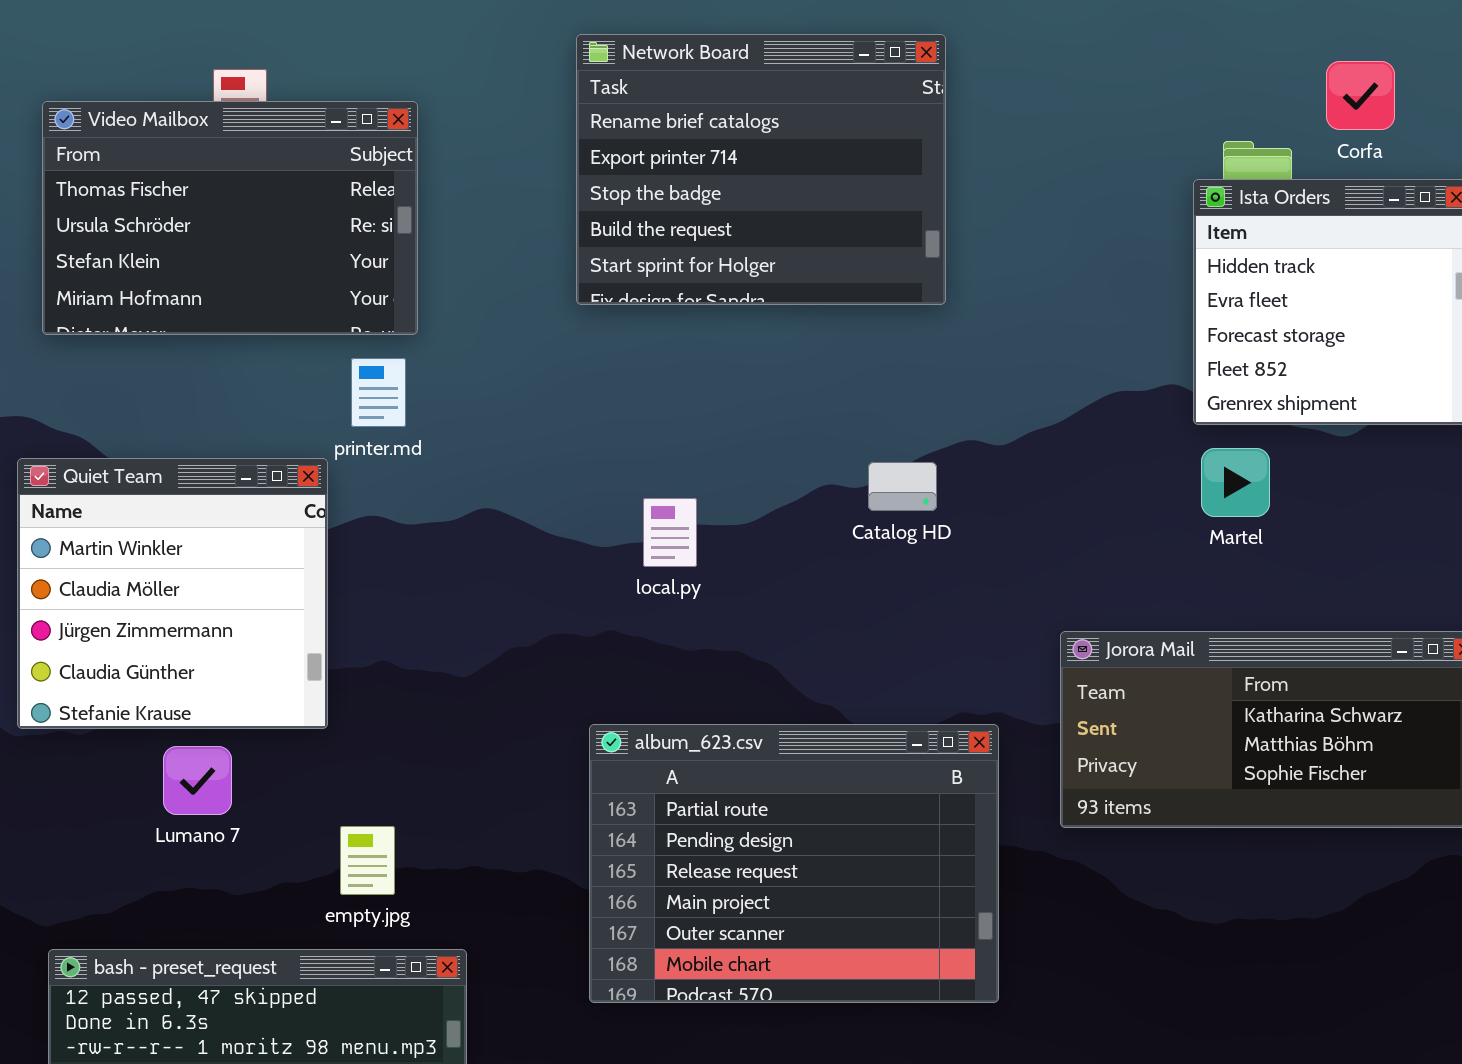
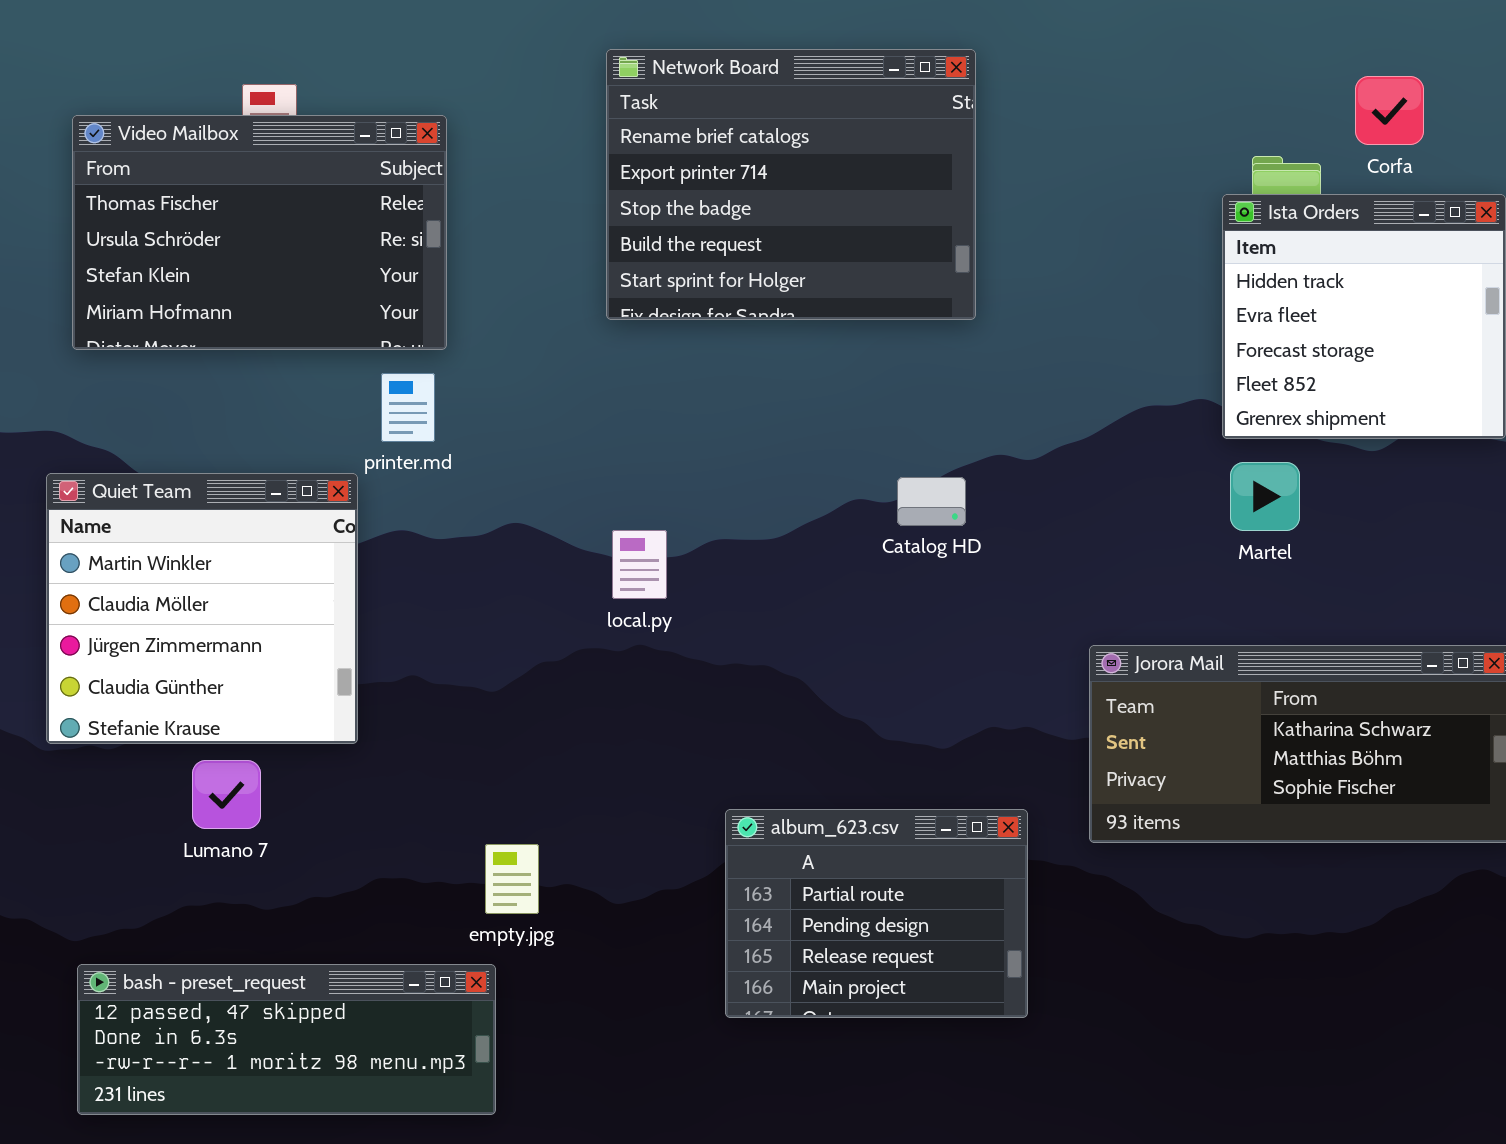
local.py: [643,498,697,567] -> [612,530,667,599], moved
album_623.csv: [589,724,999,1003] -> [725,809,1028,1018], resized
empty.jpg: [340,826,395,895] -> [485,844,539,914], moved

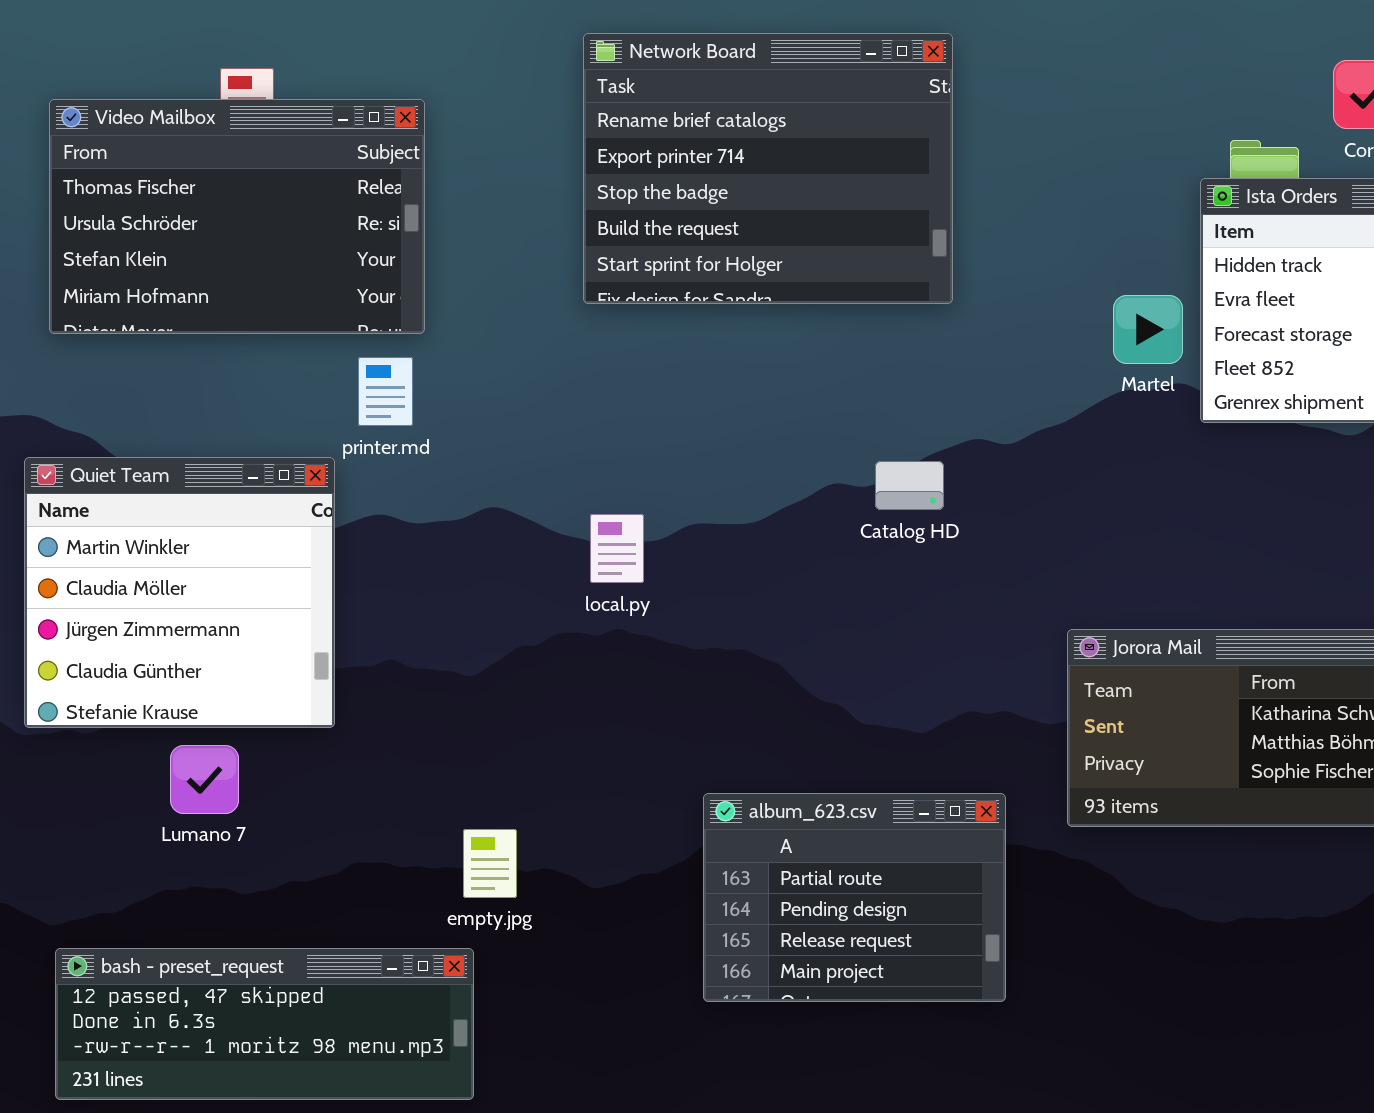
Martel: [1230,462,1300,531] -> [1113,295,1183,364], moved

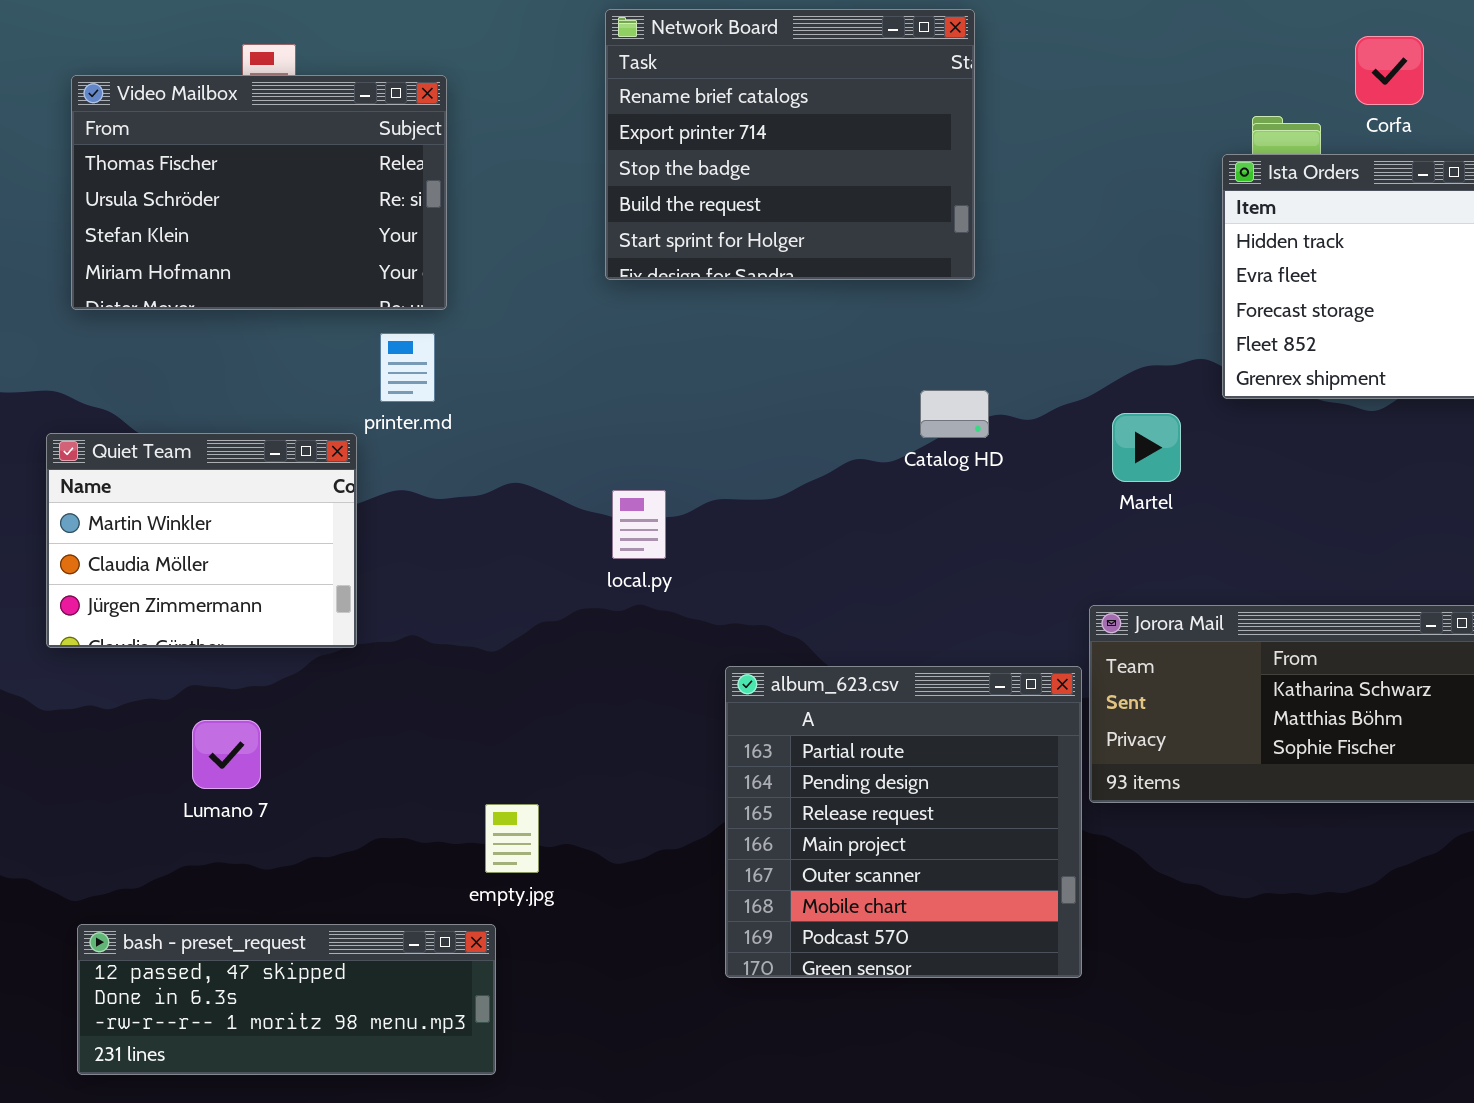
Martel: [1113,295,1183,364] -> [1112,413,1181,482], moved
Quiet Team: [24,457,335,728] -> [46,433,357,648], resized
Catalog HD: [875,461,944,510] -> [920,390,989,438], moved
album_623.csv: [703,793,1006,1002] -> [725,666,1082,978], resized

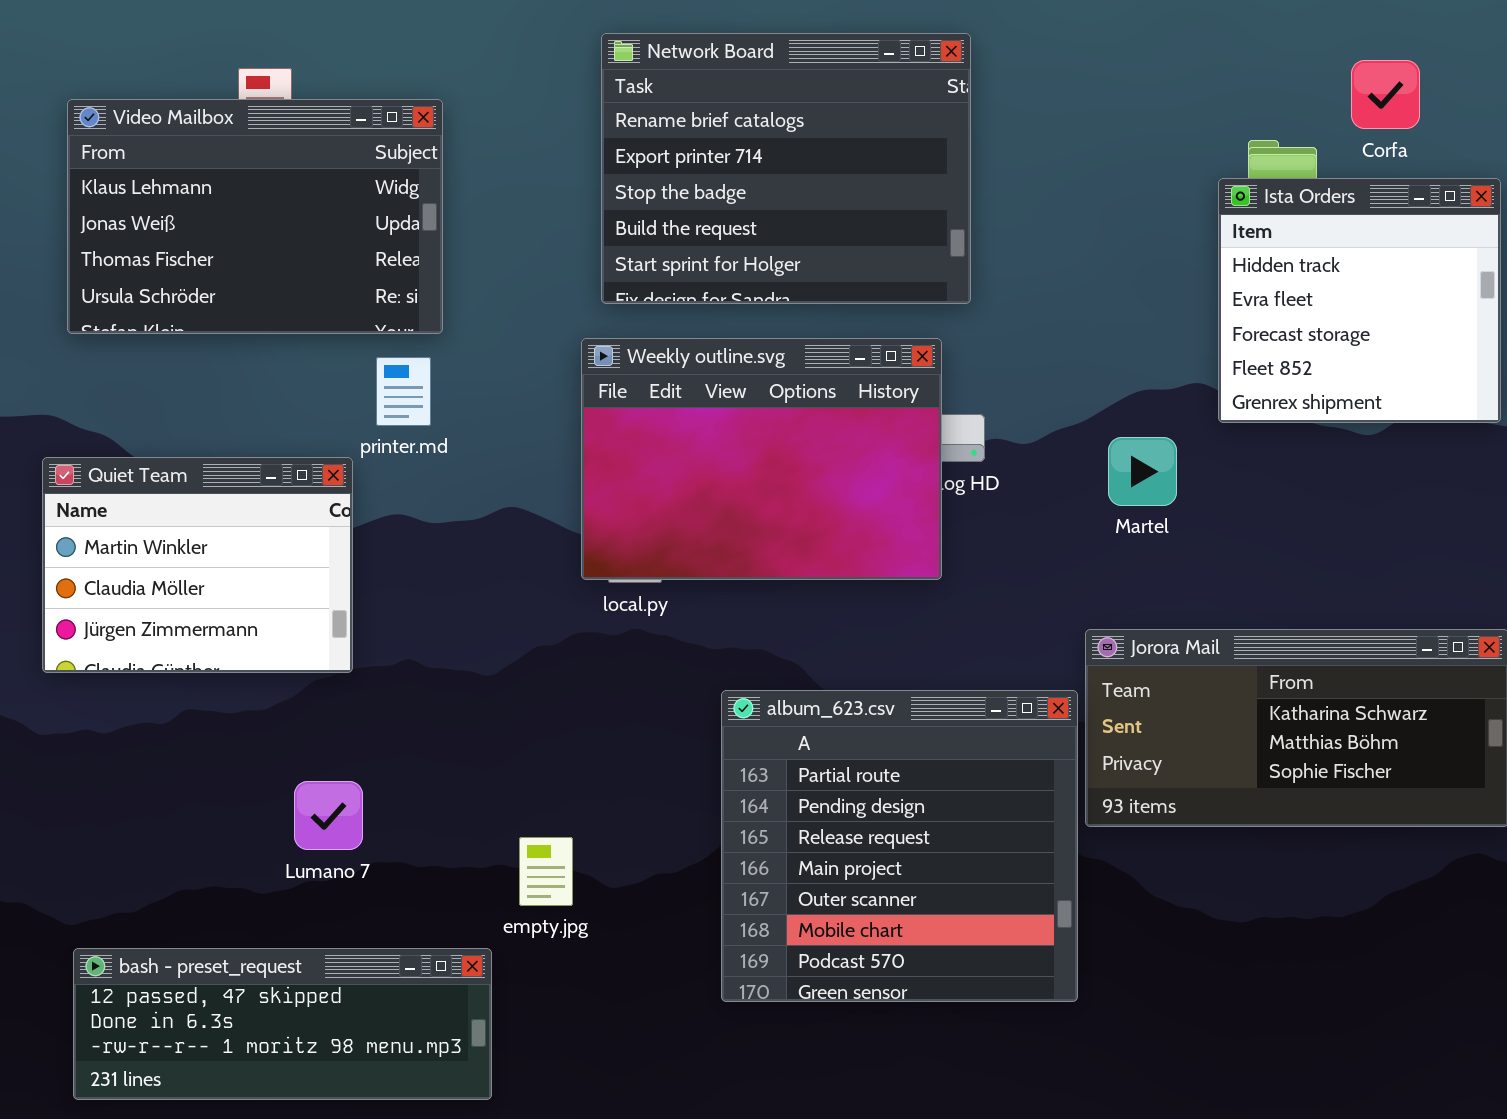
Video Mailbox: [71,75,447,310] -> [67,99,443,334], scrolled up 2 rows
Weekly outline.svg: none -> [581,338,942,580], opened
Lumano 7: [192,720,261,789] -> [294,781,363,850], moved
empty.jpg: [485,804,539,873] -> [519,837,573,906], moved

